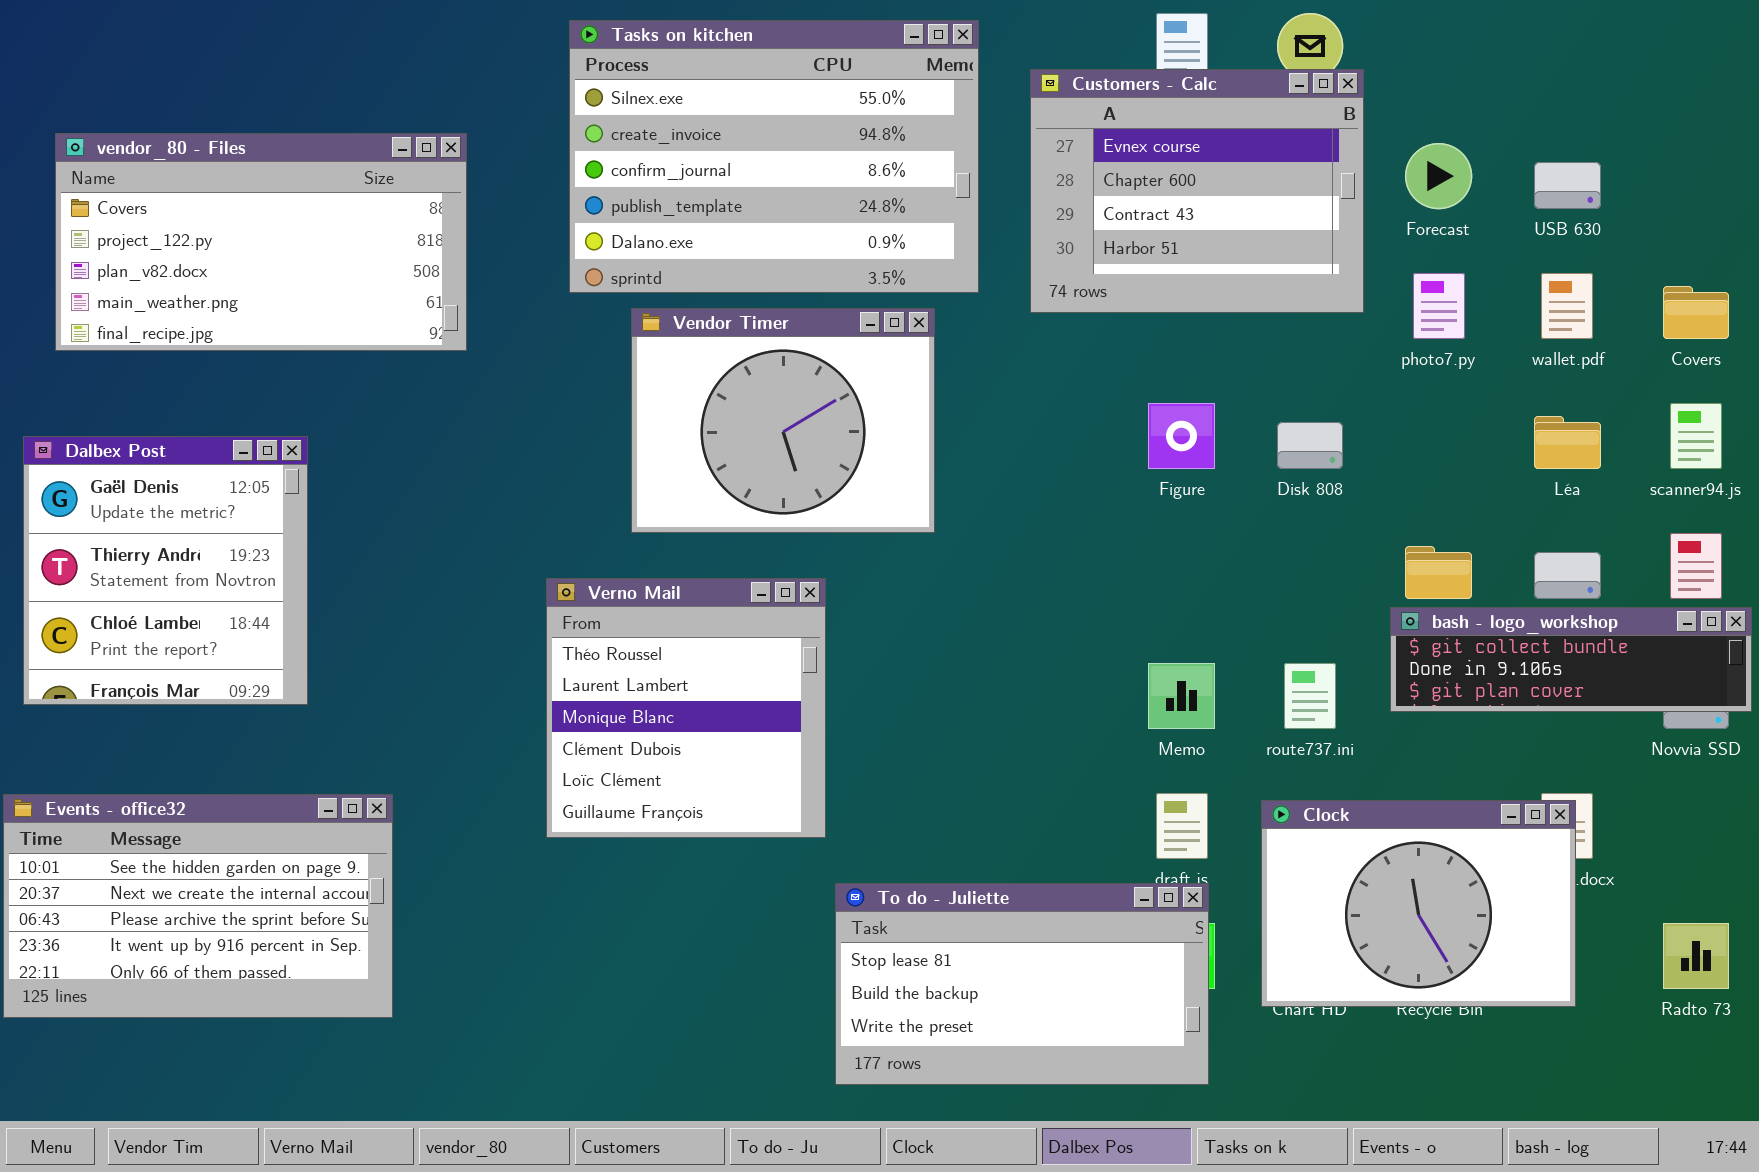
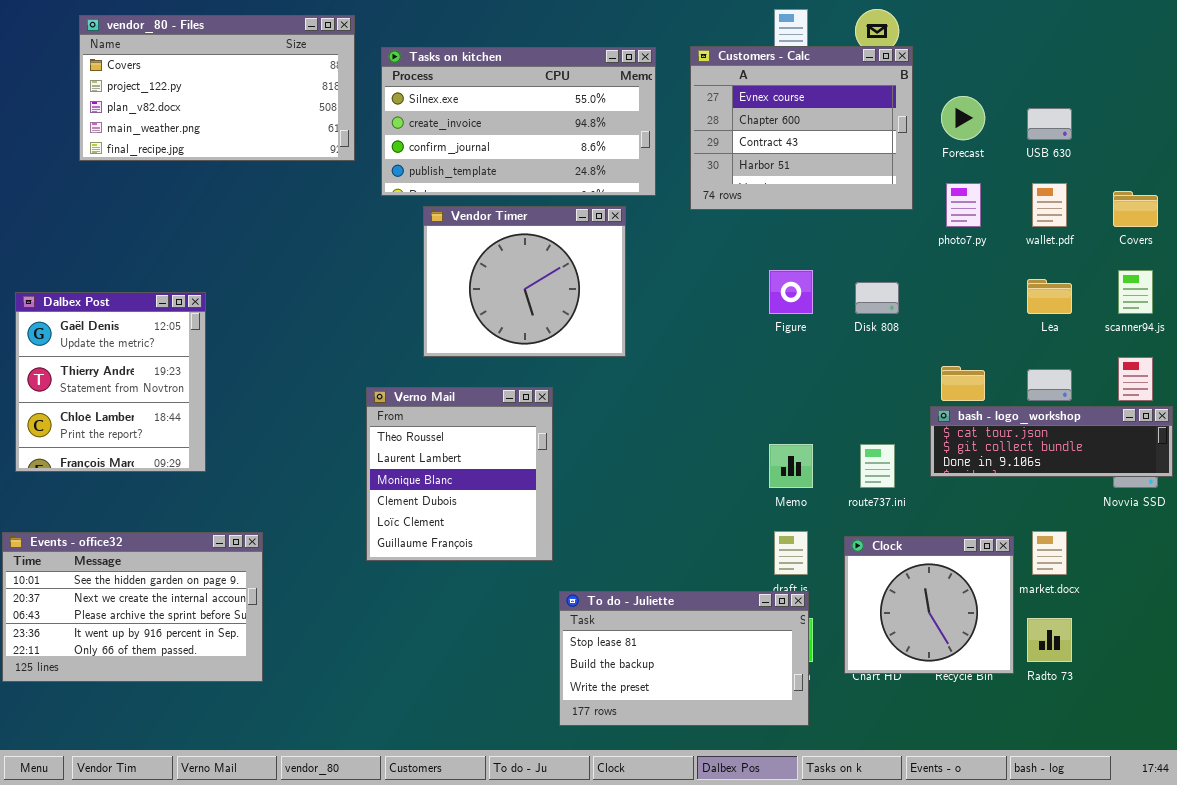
Tasks on kitchen: [569,20,979,293] -> [381,47,656,196], resized
vendor_80 - Files: [55,133,467,351] -> [79,15,355,161], moved
bash - logo_workshop: [1390,607,1752,712] -> [930,406,1173,477], scrolled up 1 row
Clock: [1261,800,1576,1007] -> [844,536,1014,674], resized
Radto 73: [1663,923,1729,989] -> [1027,618,1072,662], moved

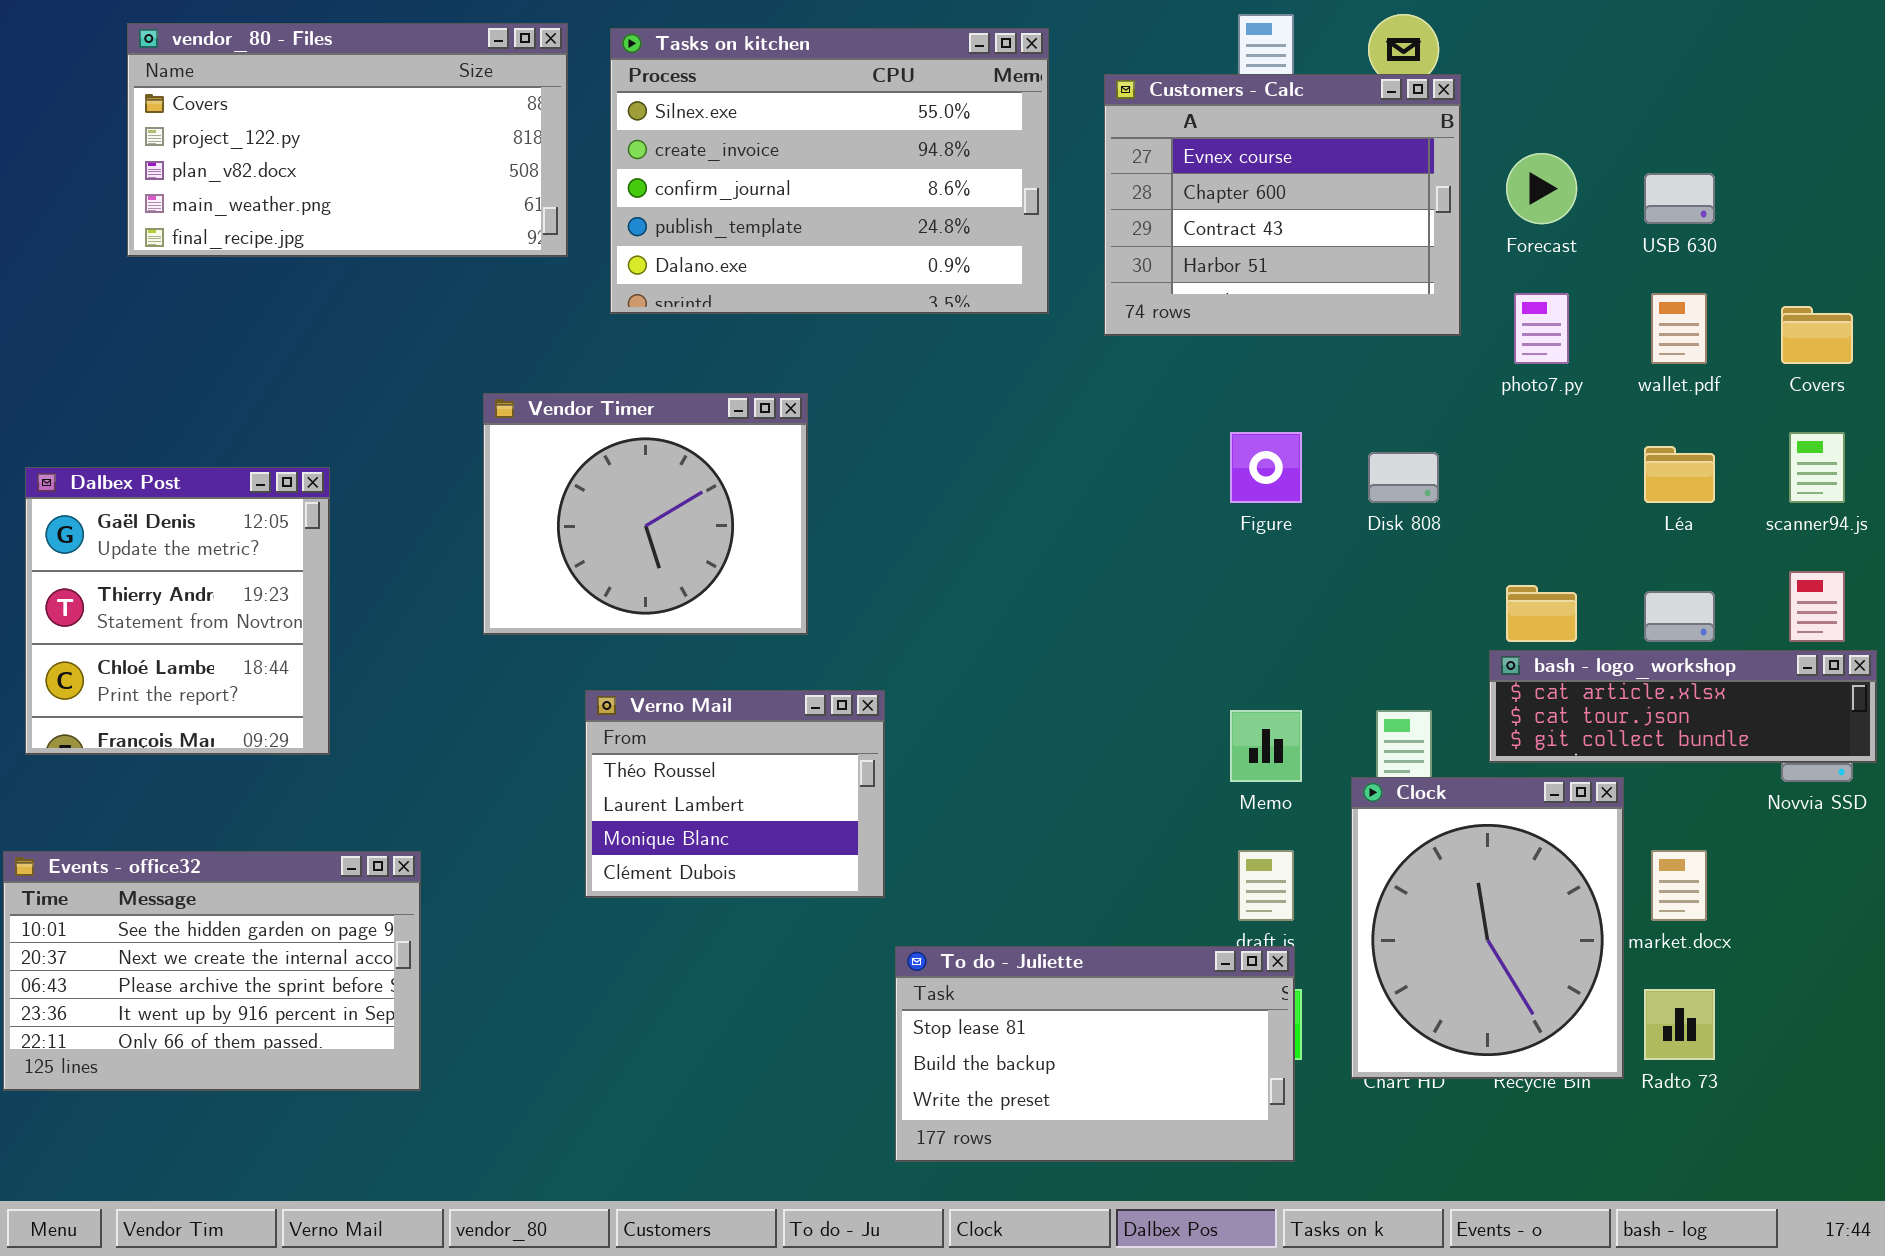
Tasks on kitchen: [381,47,656,196] -> [610,28,1049,314], resized
Vendor Timer: [423,206,626,357] -> [483,393,808,635], moved
Verno Mail: [366,387,553,561] -> [585,690,885,898], resized
bash - logo_workshop: [930,406,1173,477] -> [1489,650,1877,763], scrolled up 1 row
Clock: [844,536,1014,674] -> [1351,777,1624,1079], resized

